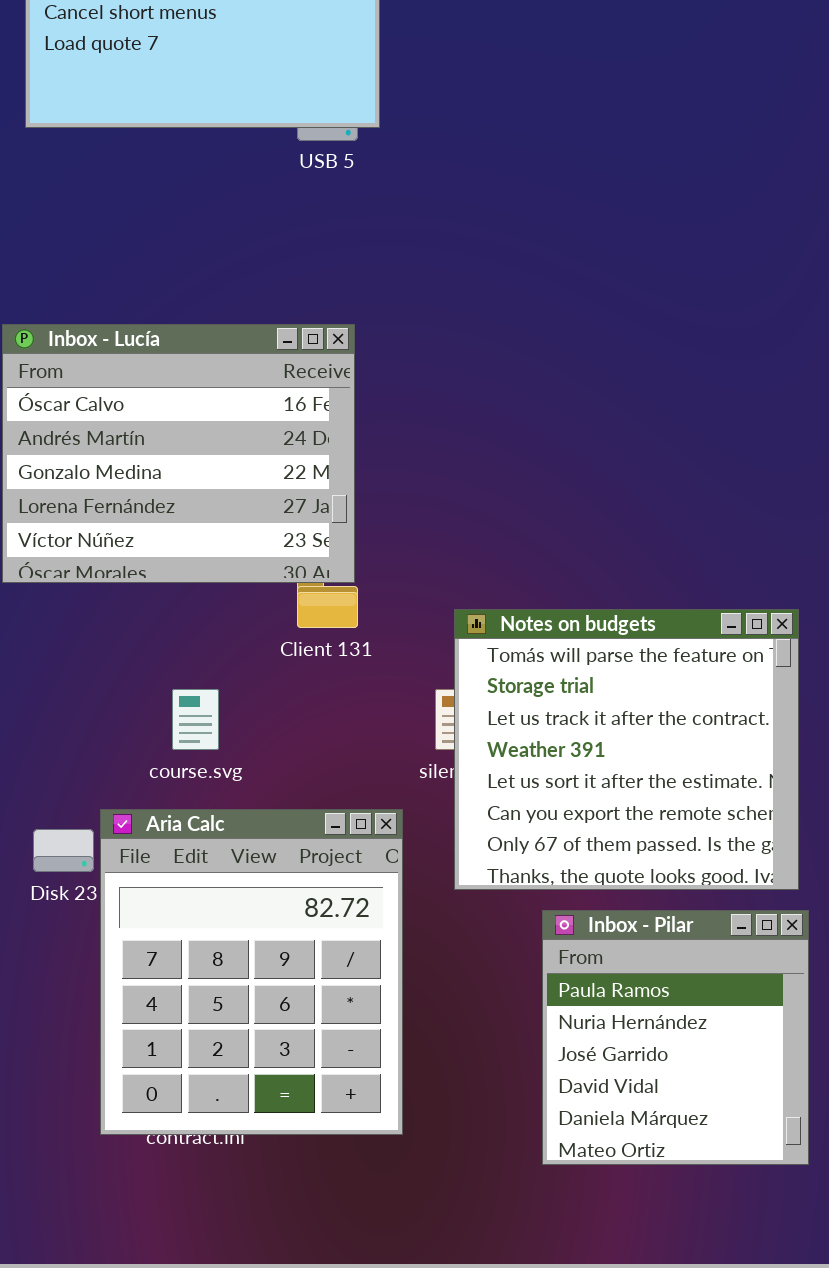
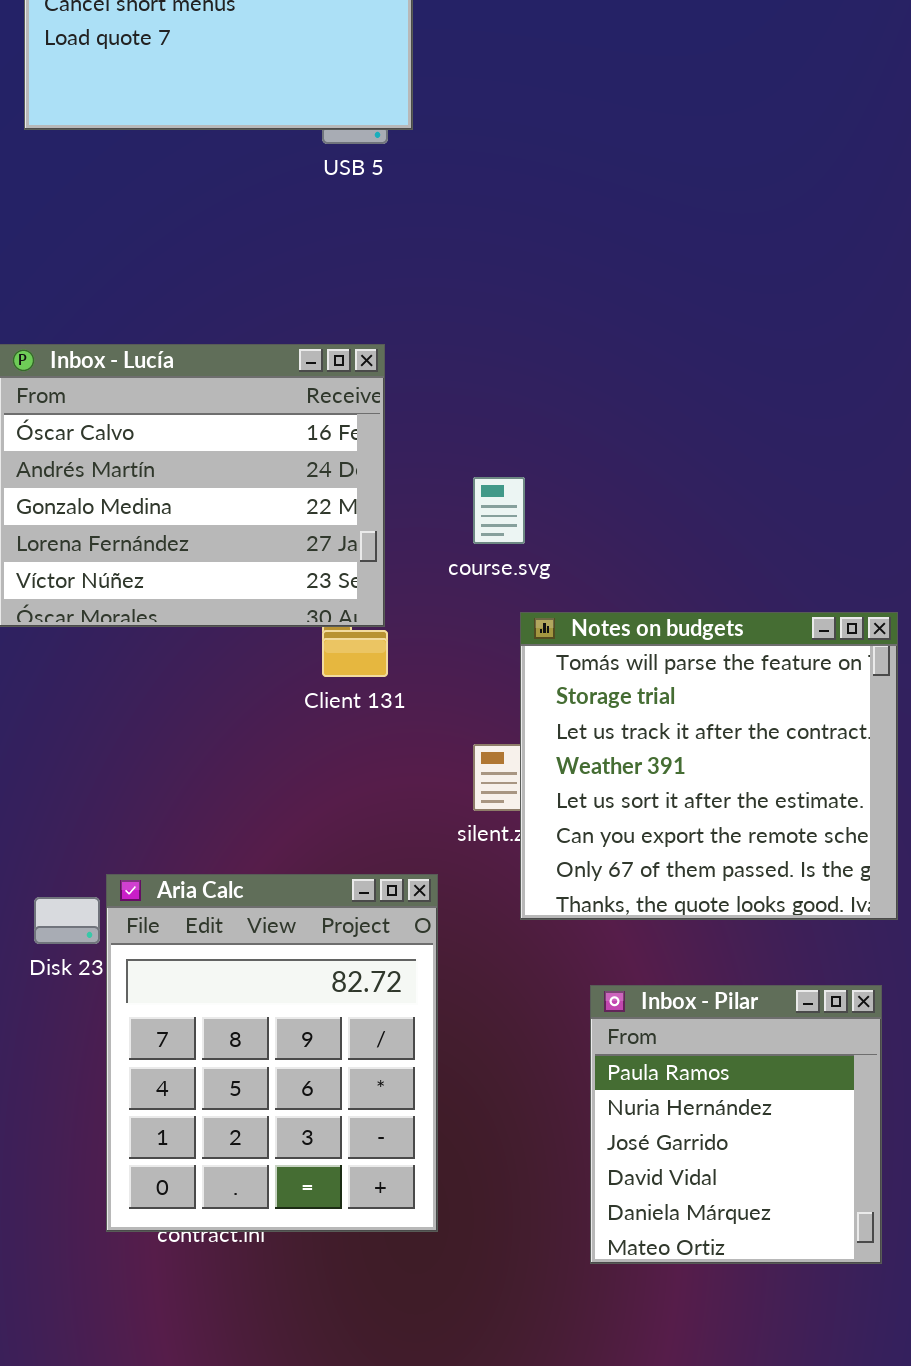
Notes on budgets: [454,609,799,890] -> [520,612,898,920], moved
course.svg: [172,689,219,750] -> [473,477,525,544], moved

